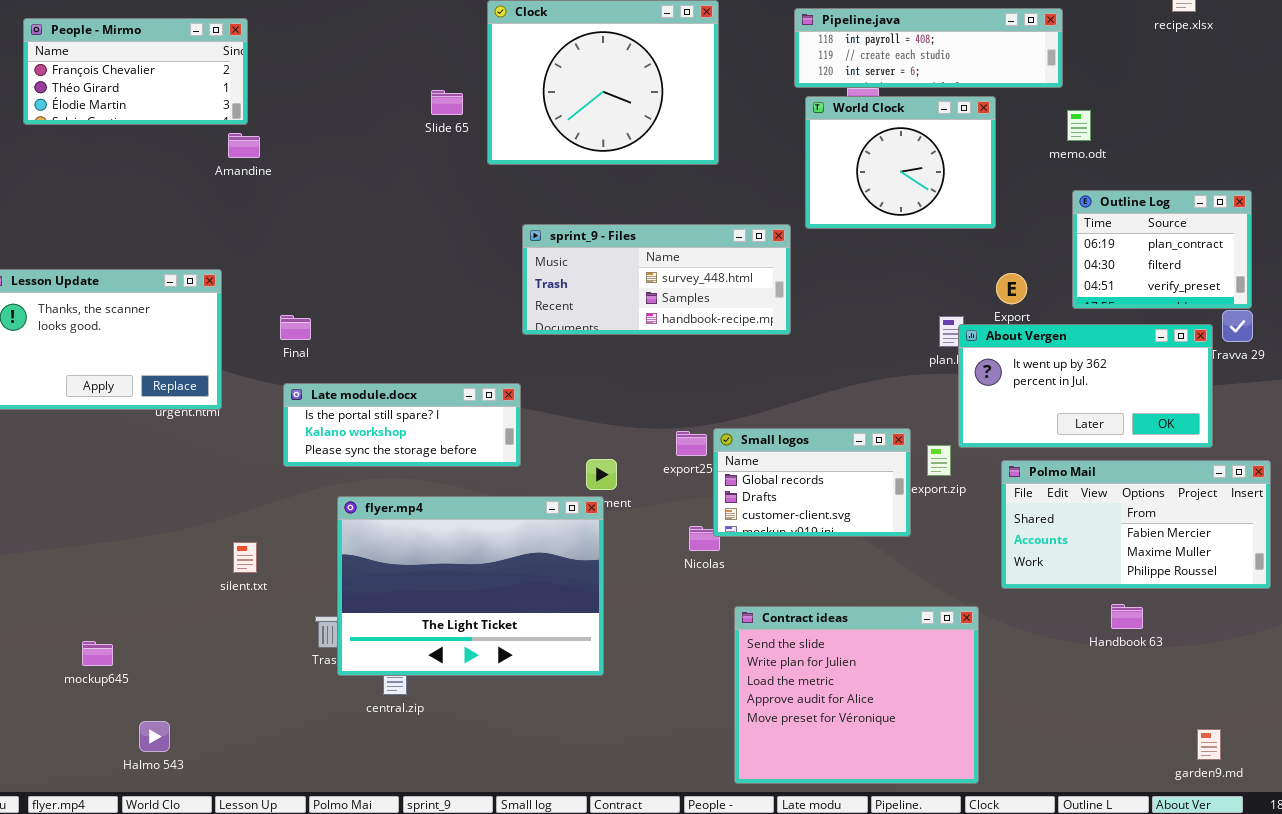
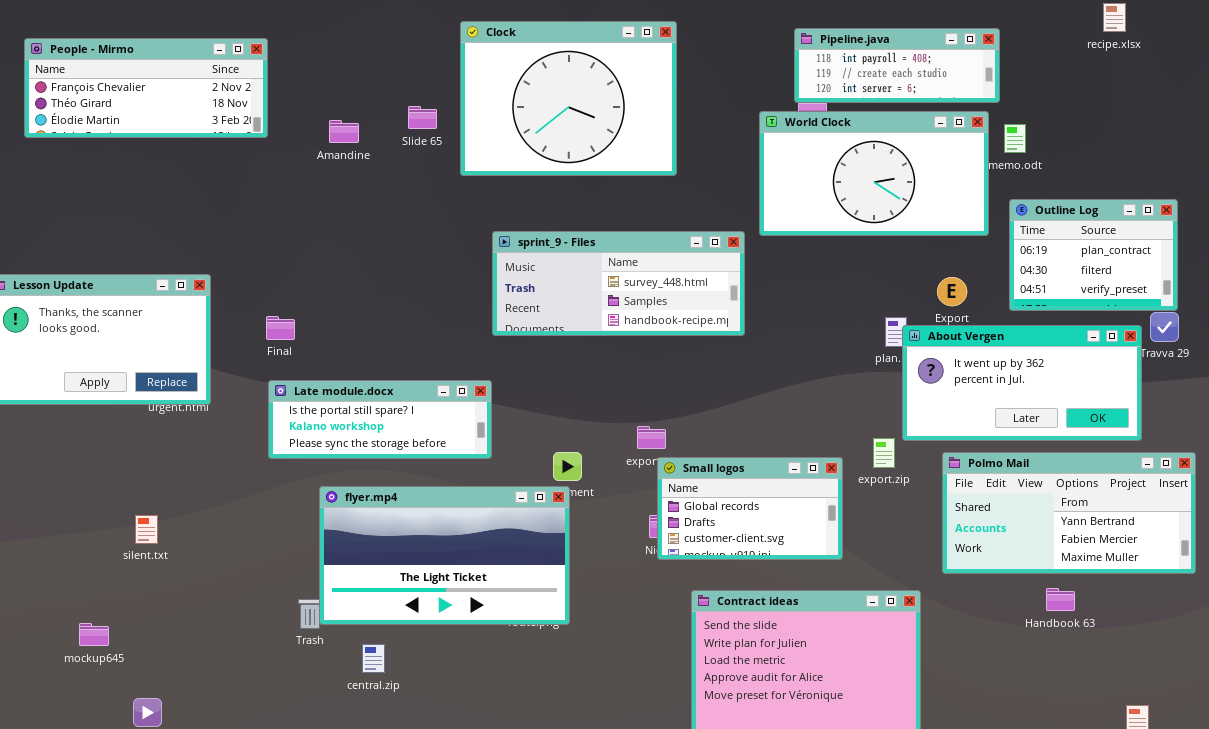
Pipeline.java: [794,8,1063,88] -> [794,28,1000,103], resized
People - Mirmo: [23,18,248,125] -> [24,38,268,138], resized
World Clock: [805,96,996,229] -> [759,111,989,236], resized
Amandine: [228,133,260,158] -> [329,120,359,143], moved
Small logos: [713,428,911,537] -> [657,457,843,560], moved
Polmo Mail: [1001,460,1271,589] -> [942,452,1196,574], scrolled up 1 row
flyer.mp4: [337,496,604,676] -> [319,486,570,625], resized
silent.txt: [233,542,257,573] -> [135,515,158,544], moved

